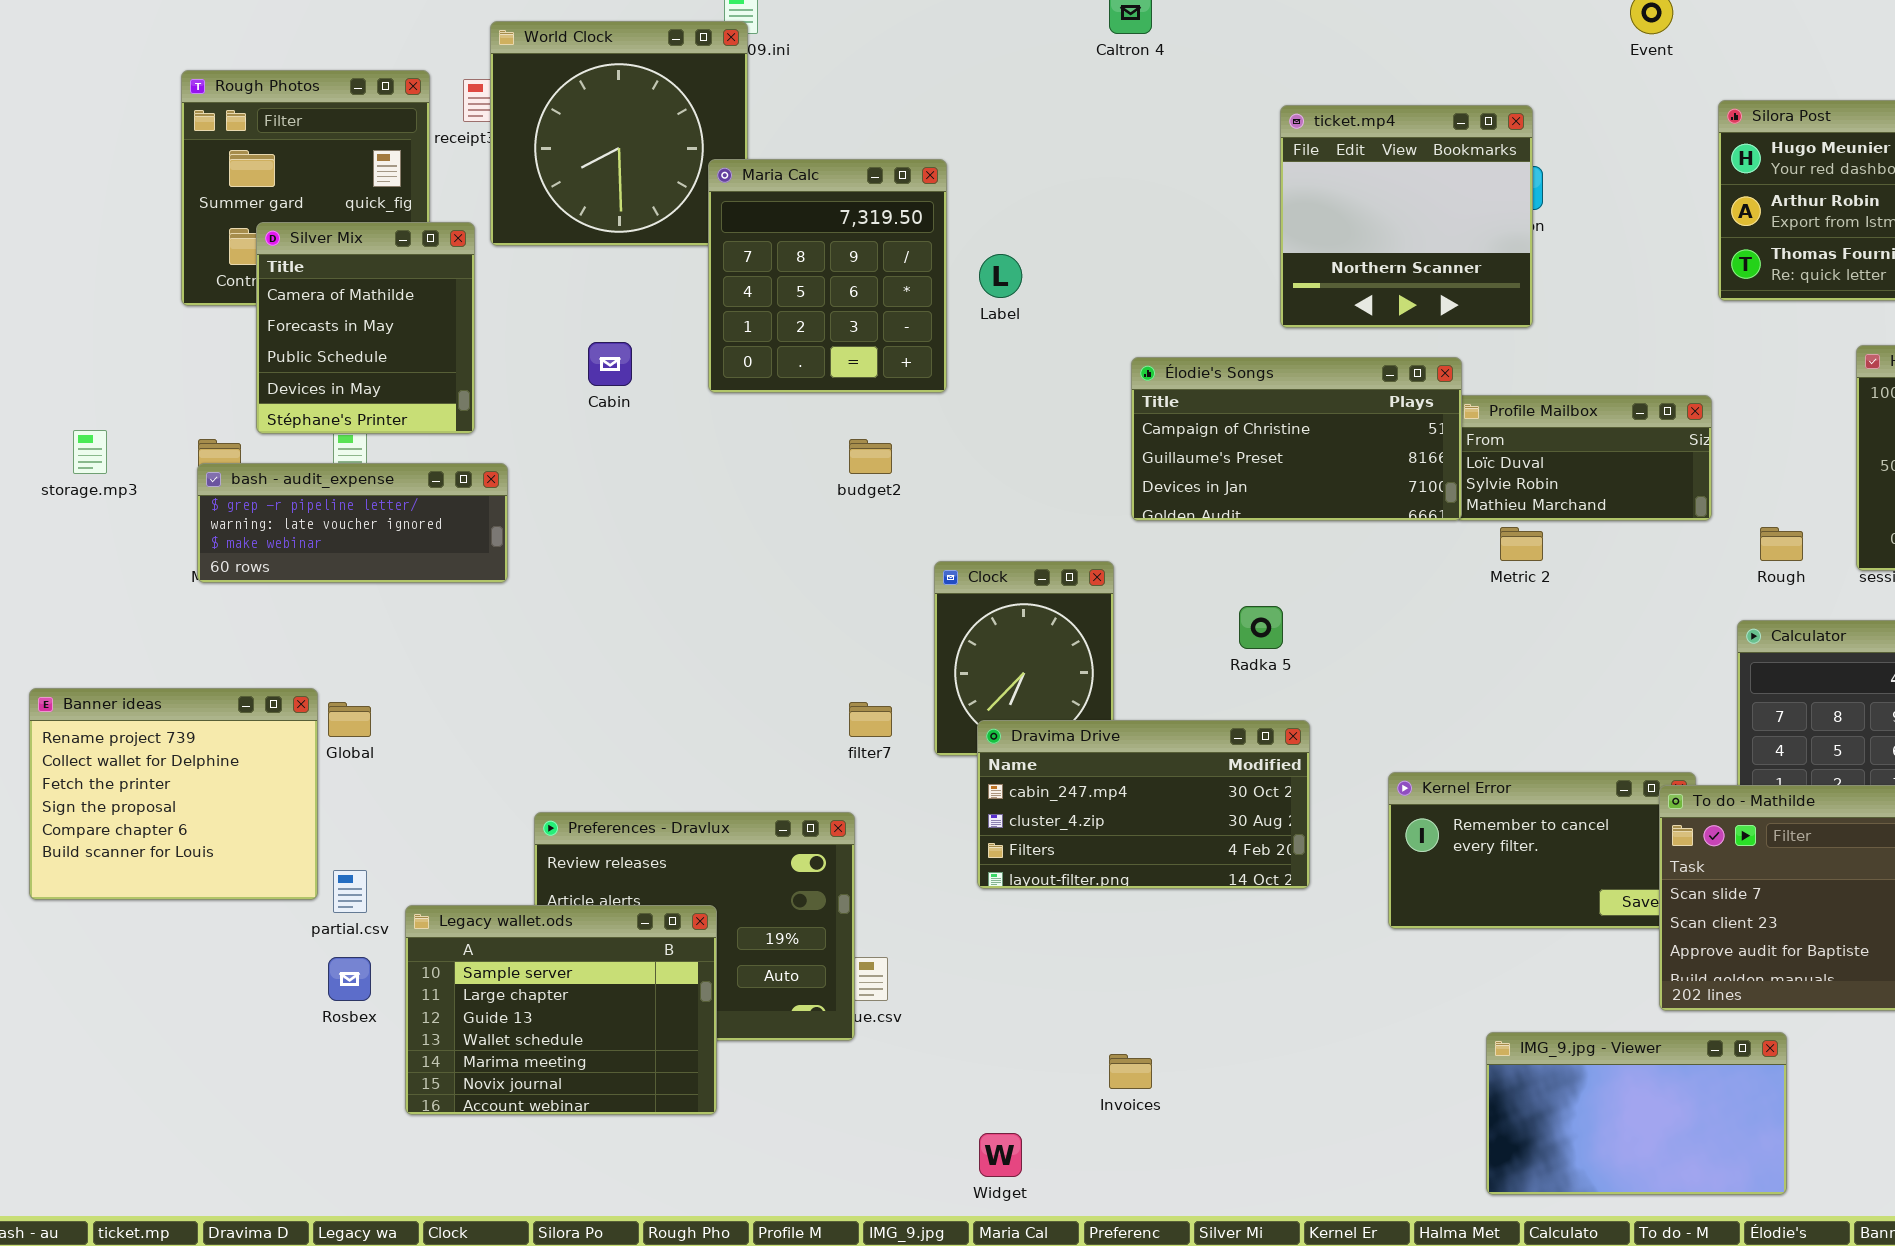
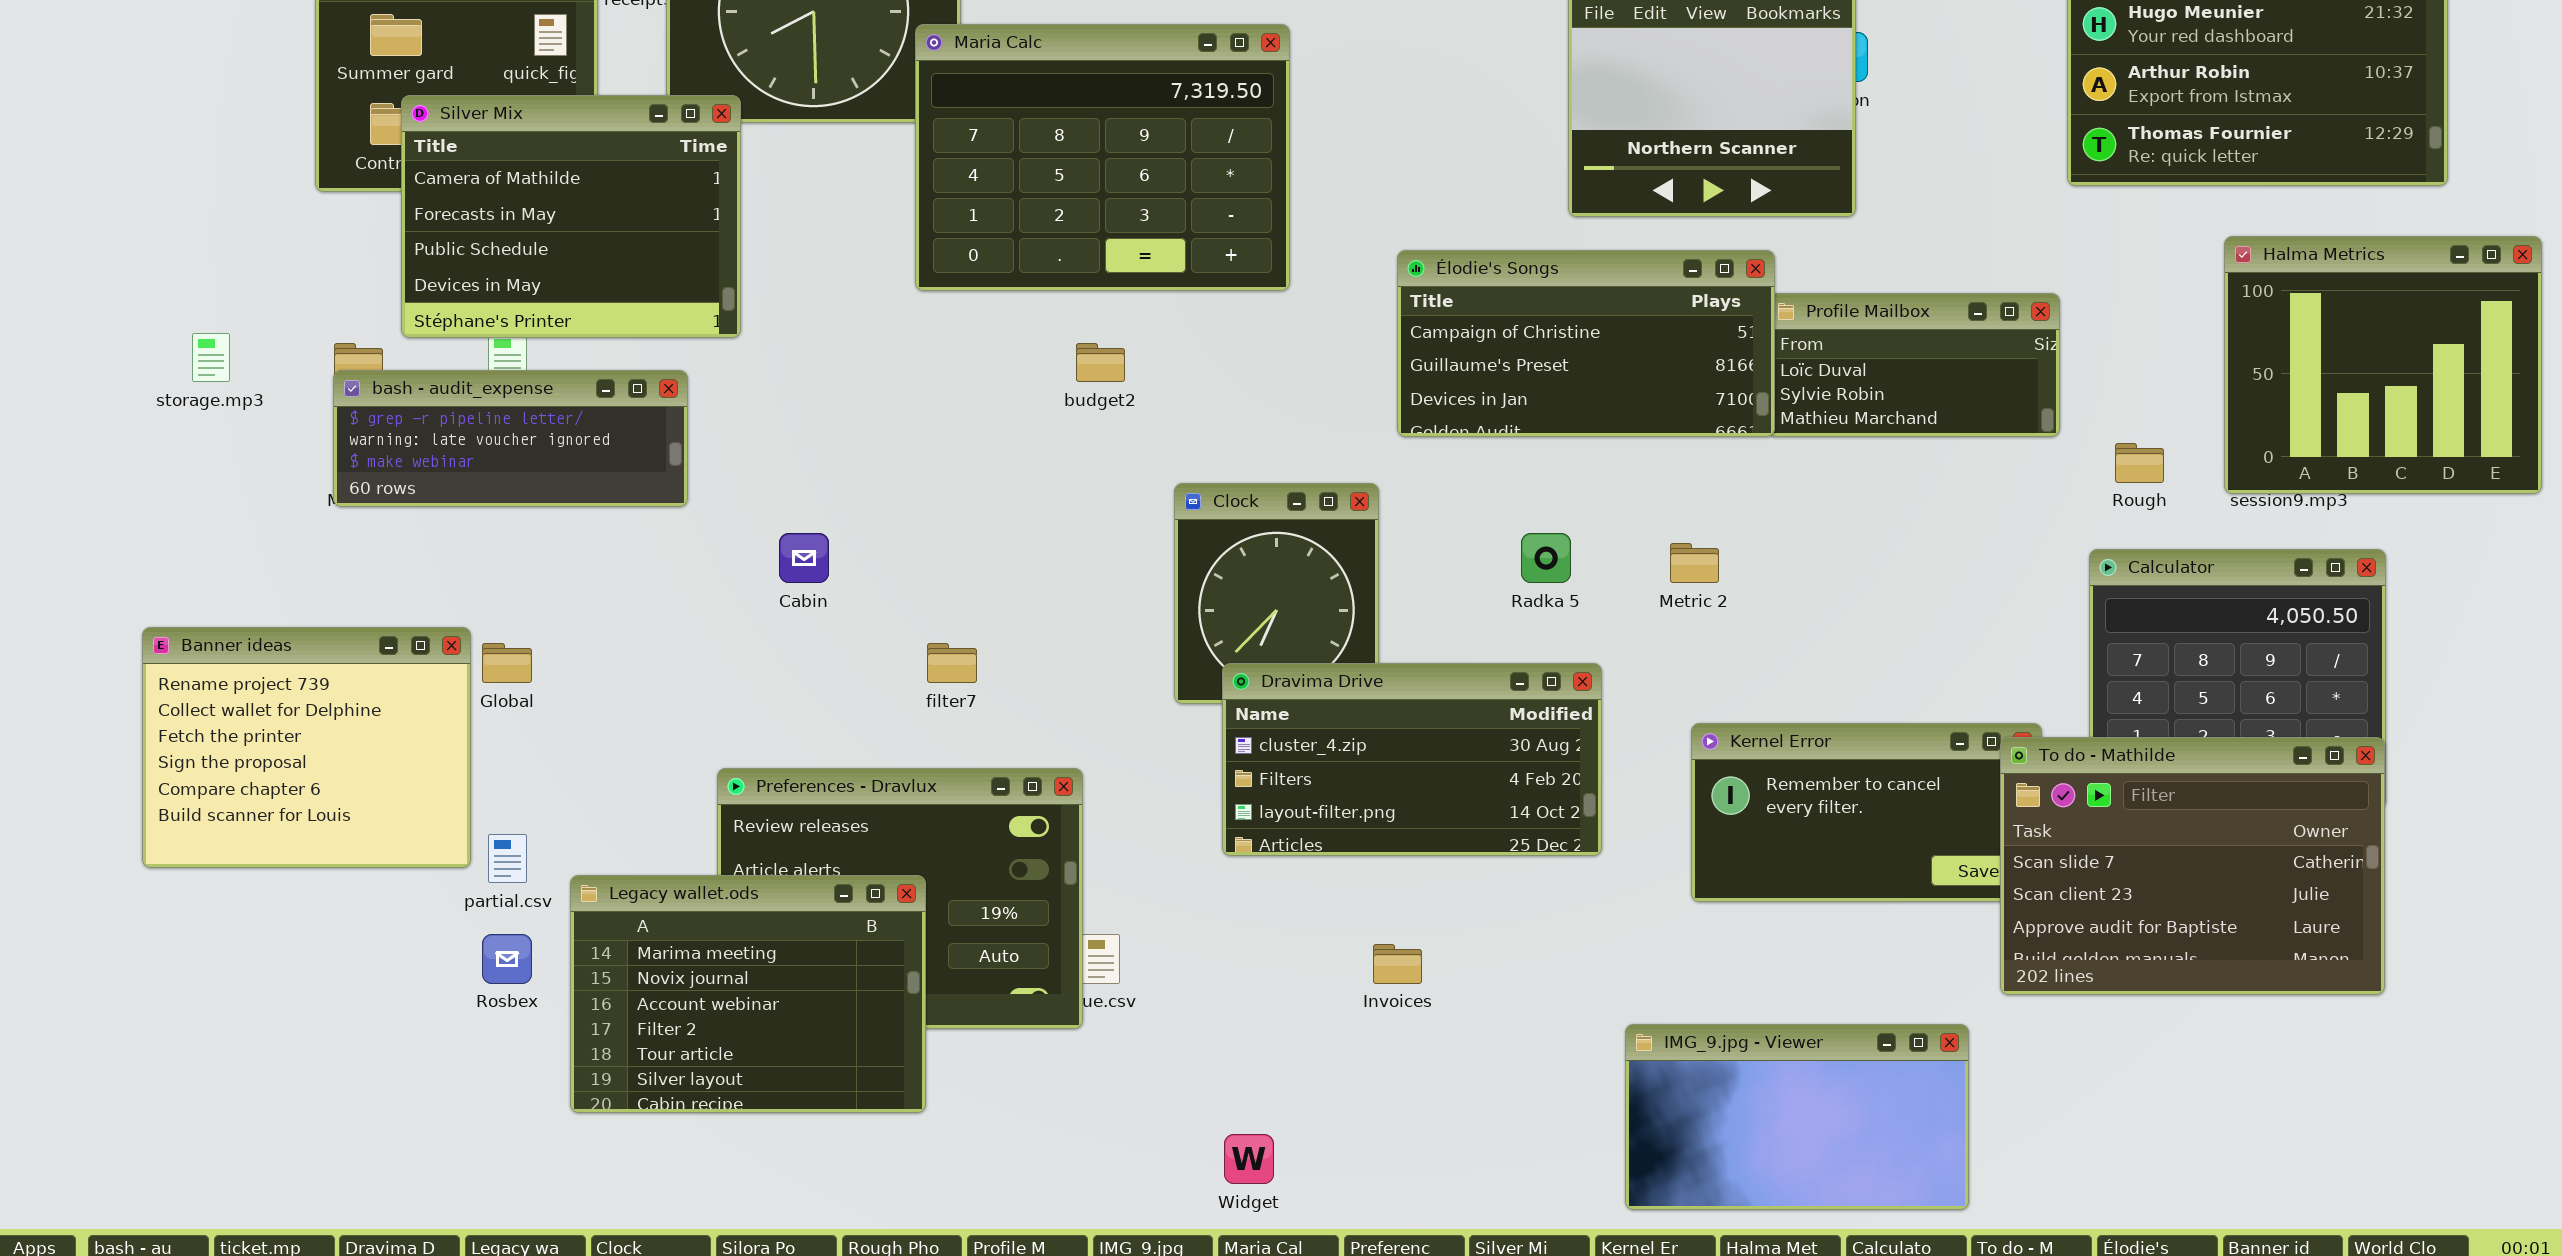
Maria Calc: [708,159,947,393] -> [915,24,1290,291], resized
Silver Mix: [256,222,475,434] -> [401,95,741,338], resized
Cabin: [588,342,632,386] -> [779,533,829,583], moved
Metric 2: [1500,527,1543,561] -> [1670,543,1719,583], moved
filter7: [849,702,892,737] -> [927,643,977,683], moved
Dravima Drive: [977,720,1310,889] -> [1222,663,1602,856], scrolled down 1 row
Legacy wallet.ods: [405,905,717,1115] -> [570,875,926,1113], scrolled down 4 rows
IMG_9.jpg - Viewer: [1486,1032,1787,1195] -> [1625,1024,1969,1210], moved
Invoices: [1109,1054,1152,1089] -> [1373,944,1422,984], moved

